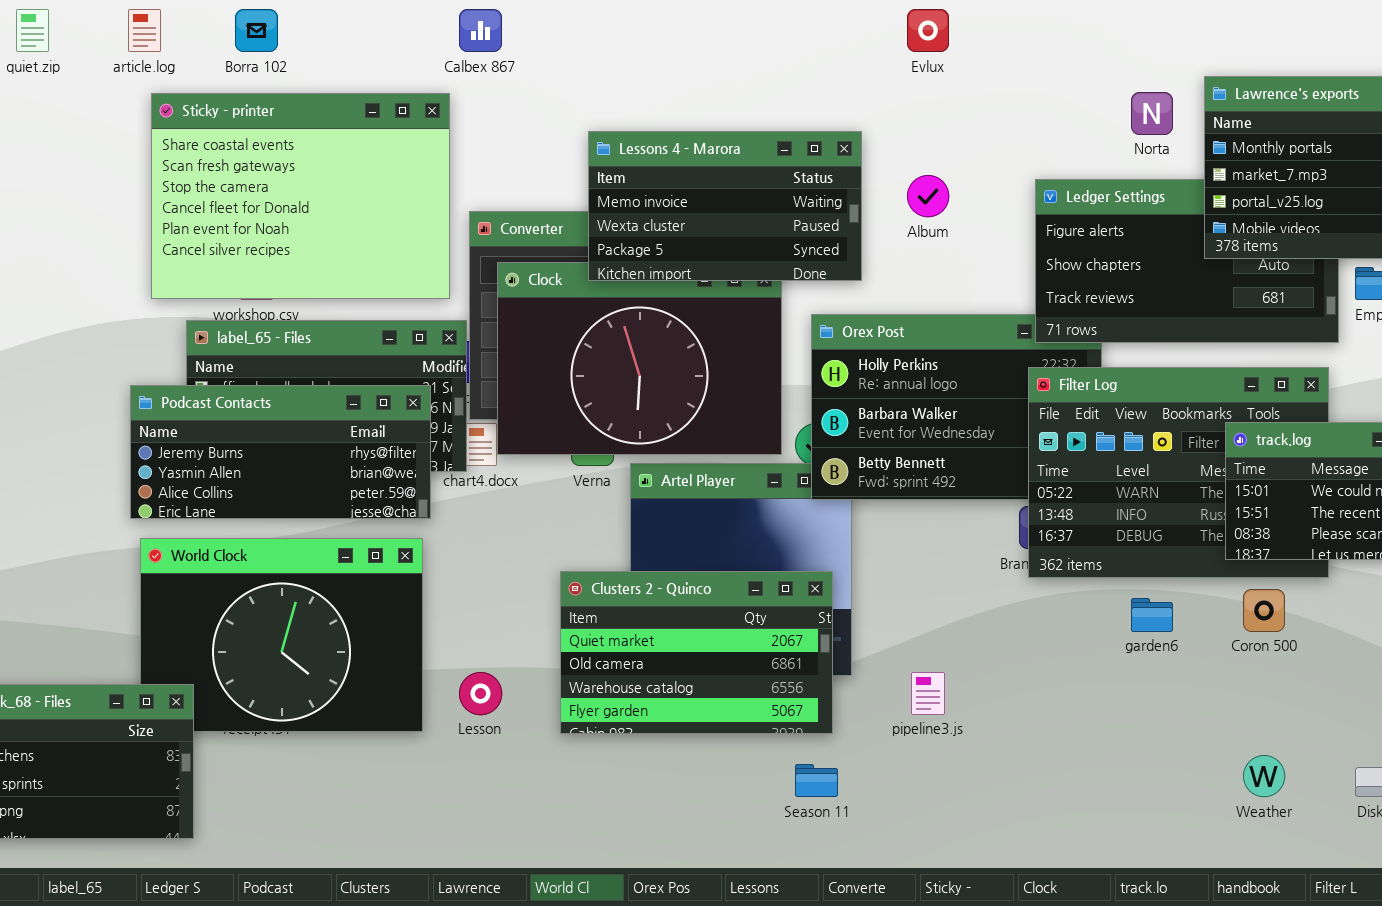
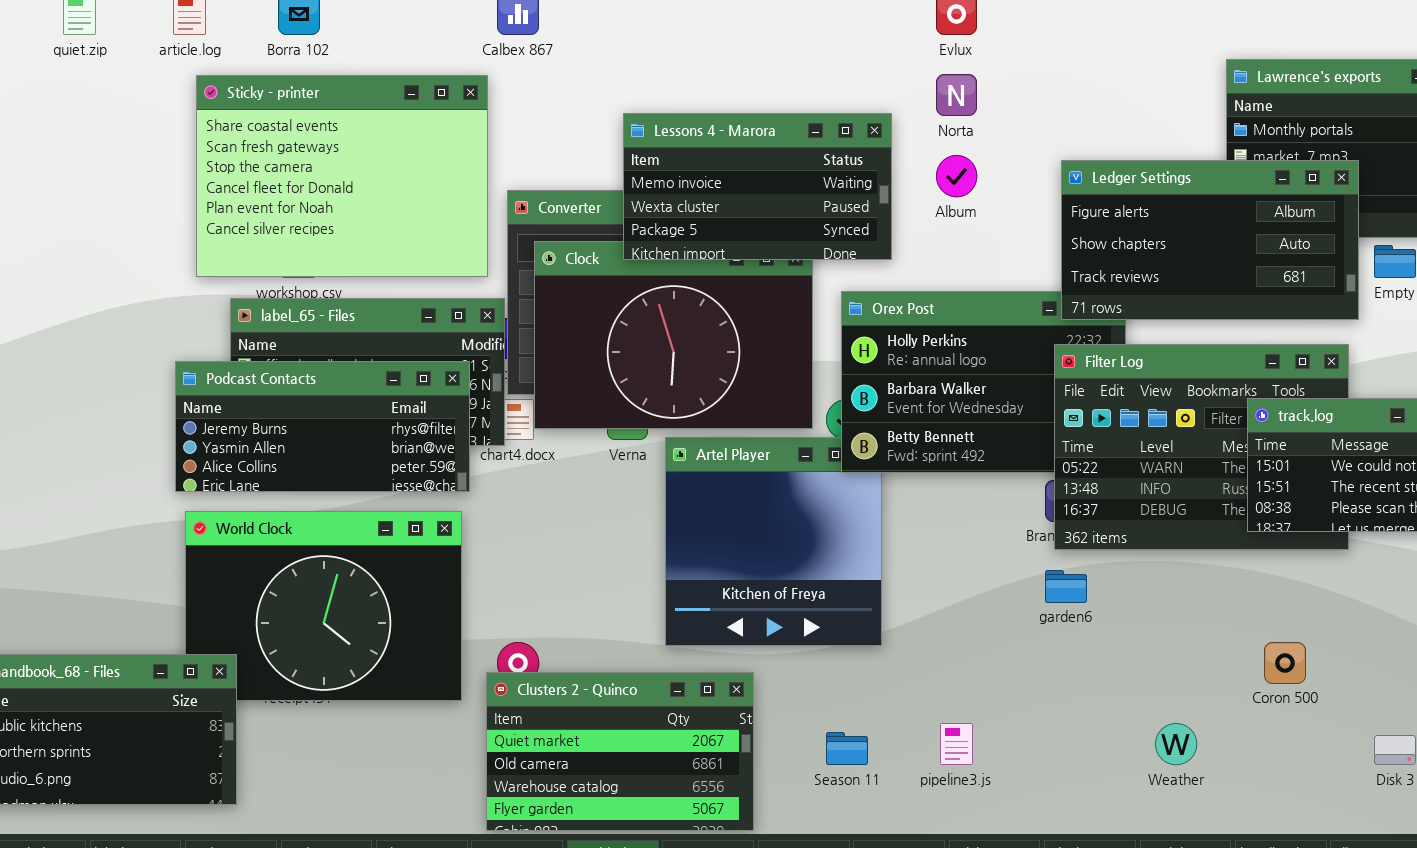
Norta: [1131,92,1173,135] -> [936,74,977,116], moved
Ledger Settings: [1035,179,1339,343] -> [1061,160,1359,320], raised
Clusters 2 - Quinco: [560,571,833,734] -> [486,672,754,831], moved
Coron 500: [1243,589,1285,632] -> [1264,642,1306,684], moved
garden6: [1131,598,1173,632] -> [1045,570,1087,603], moved
pipeline3.js: [911,672,945,715] -> [940,723,973,765], moved
Weather: [1243,755,1285,797] -> [1155,723,1197,765], moved

